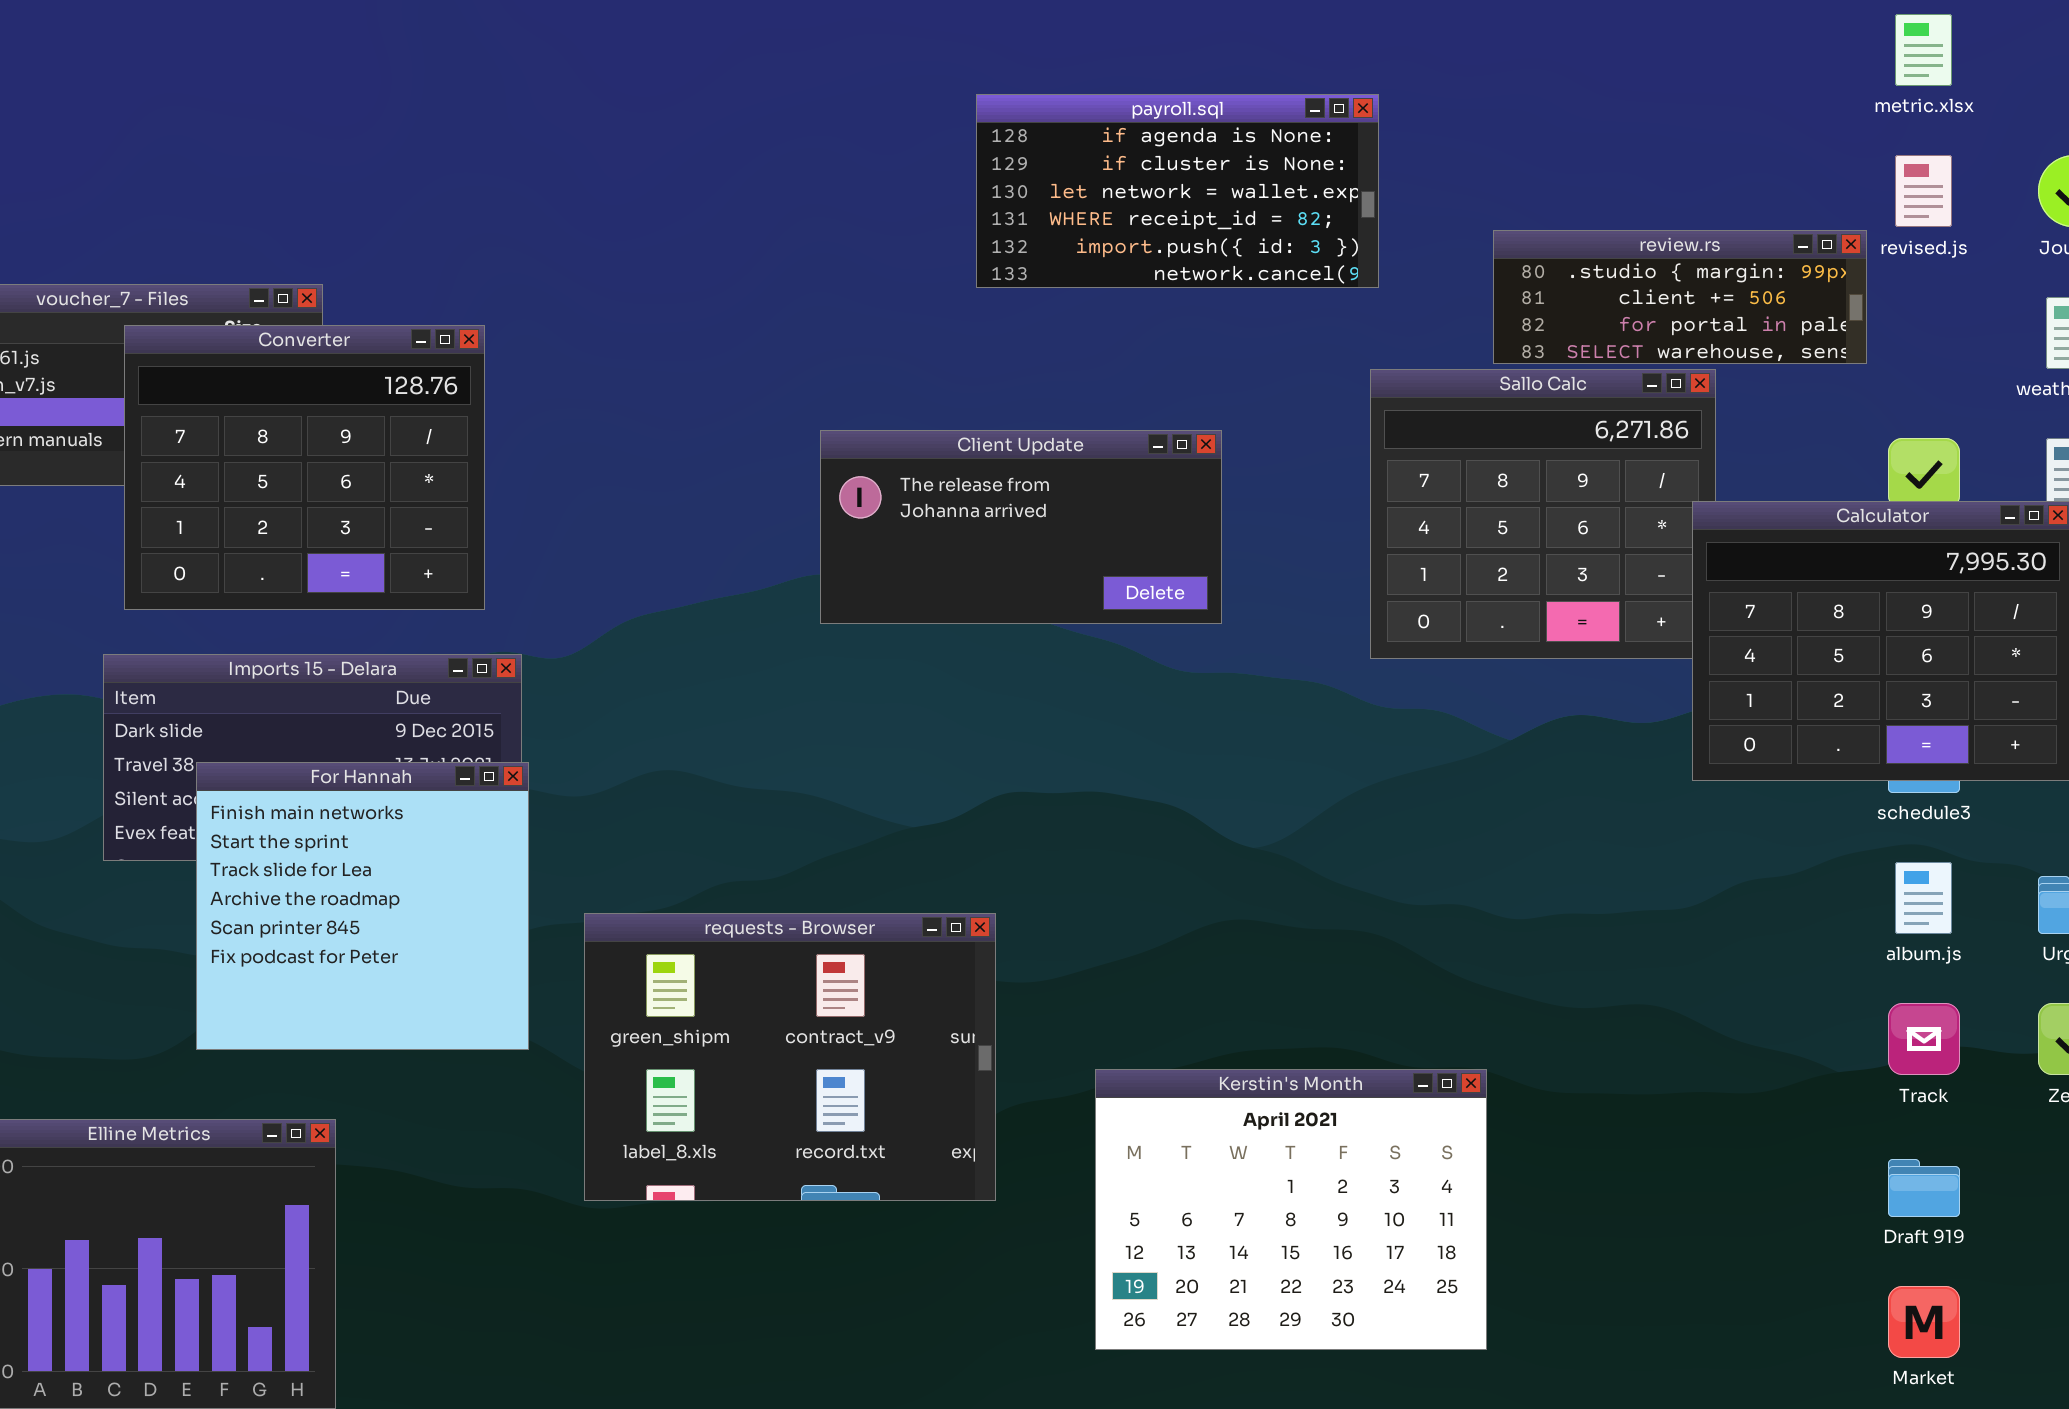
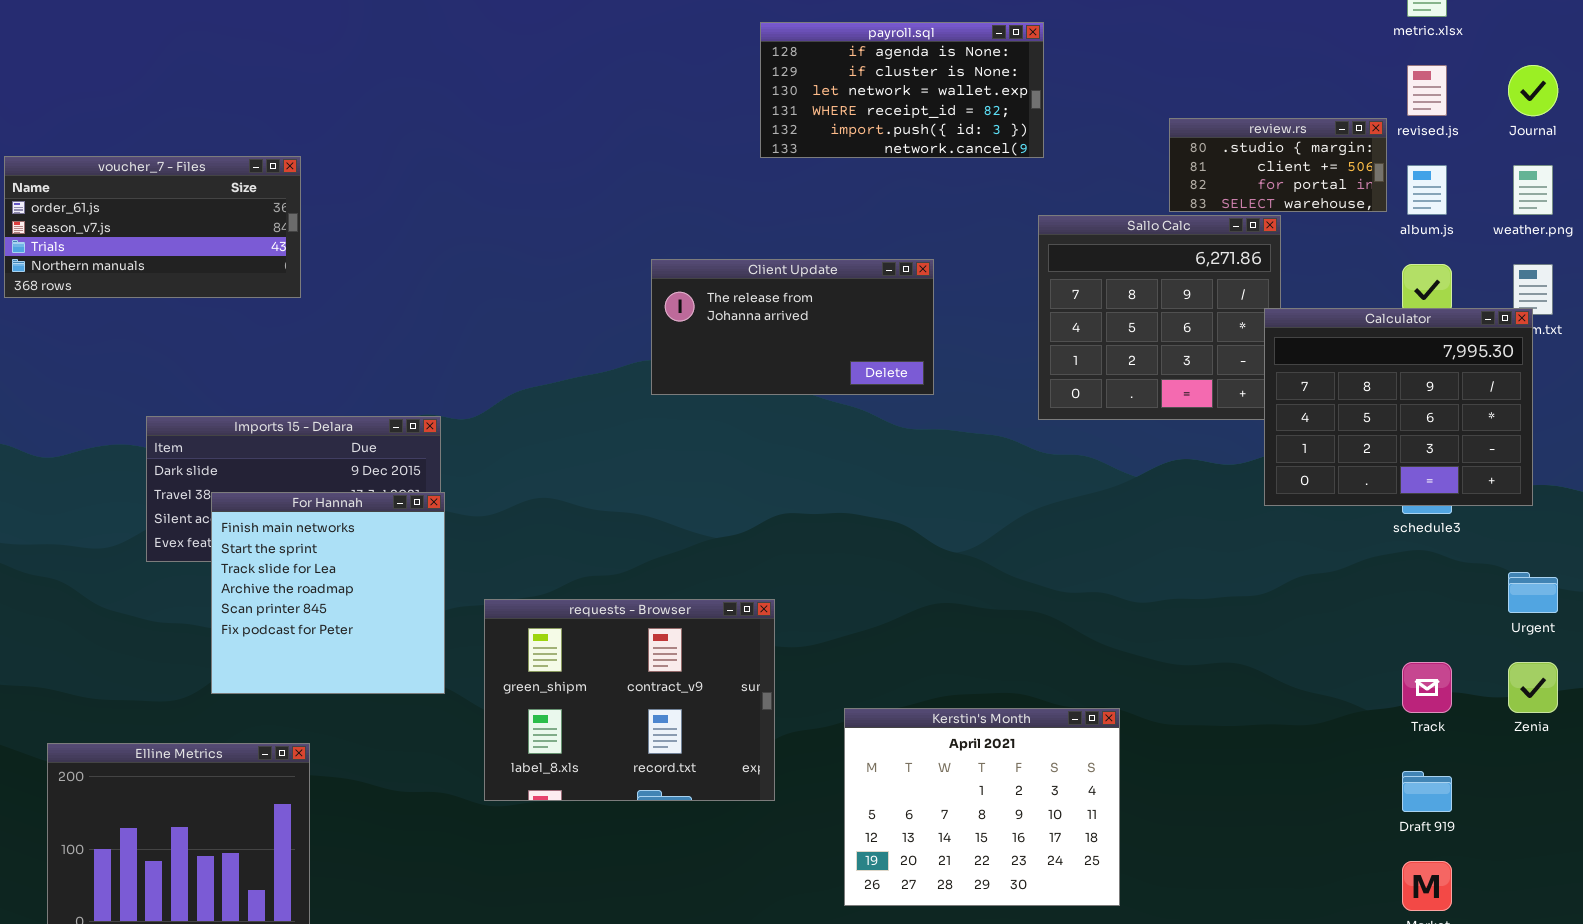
review.rs: [1493,230,1867,364] -> [1169,118,1387,212], resized
Converter: [124,325,485,610] -> none, closed
album.js: [1895,862,1952,934] -> [1407,165,1447,215], moved

